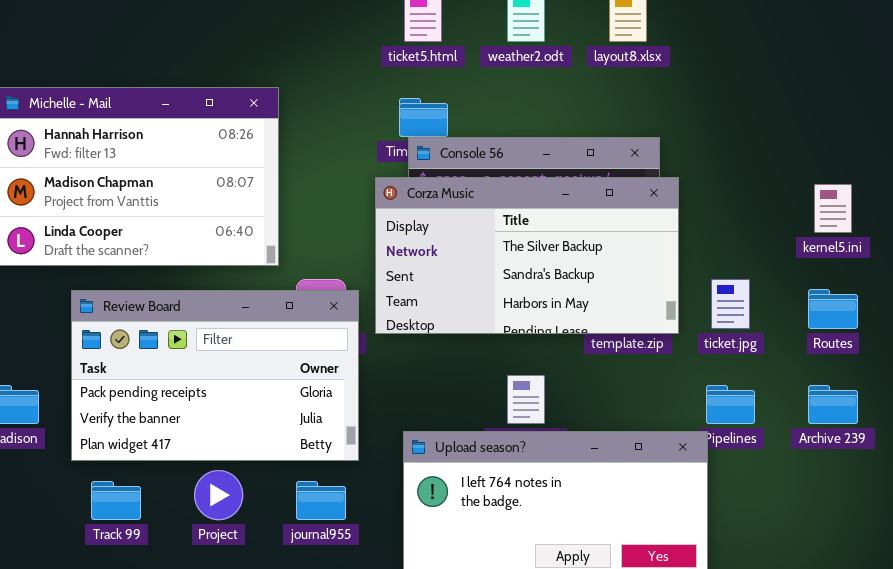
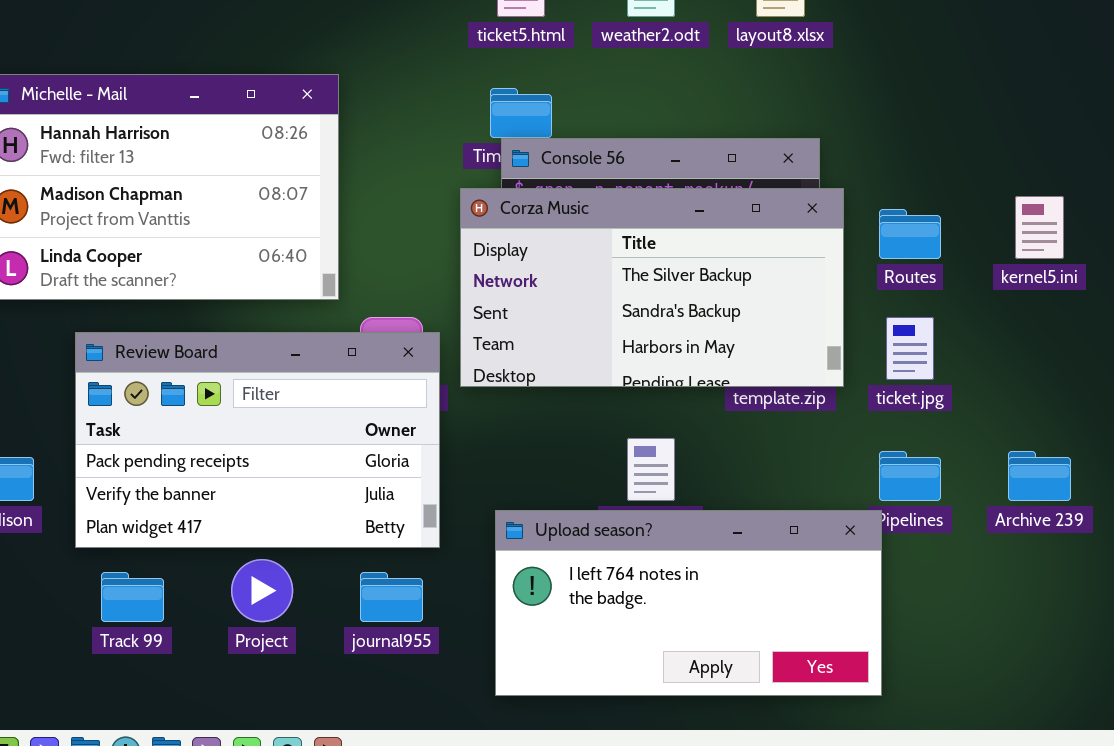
Routes: [808,289,858,329] -> [879,209,941,259], moved

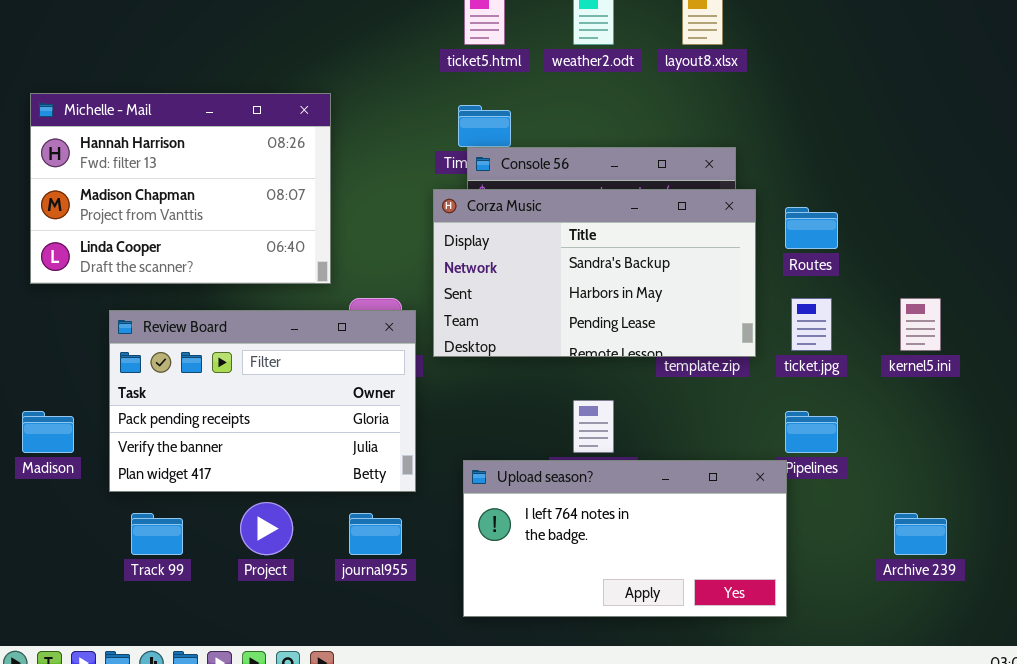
Corza Music: [460,188,844,387] -> [433,189,756,357], scrolled down 1 row
kernel5.ini: [1015,196,1064,259] -> [900,298,941,351], moved
Archive 239: [1008,451,1071,501] -> [894,513,947,555], moved

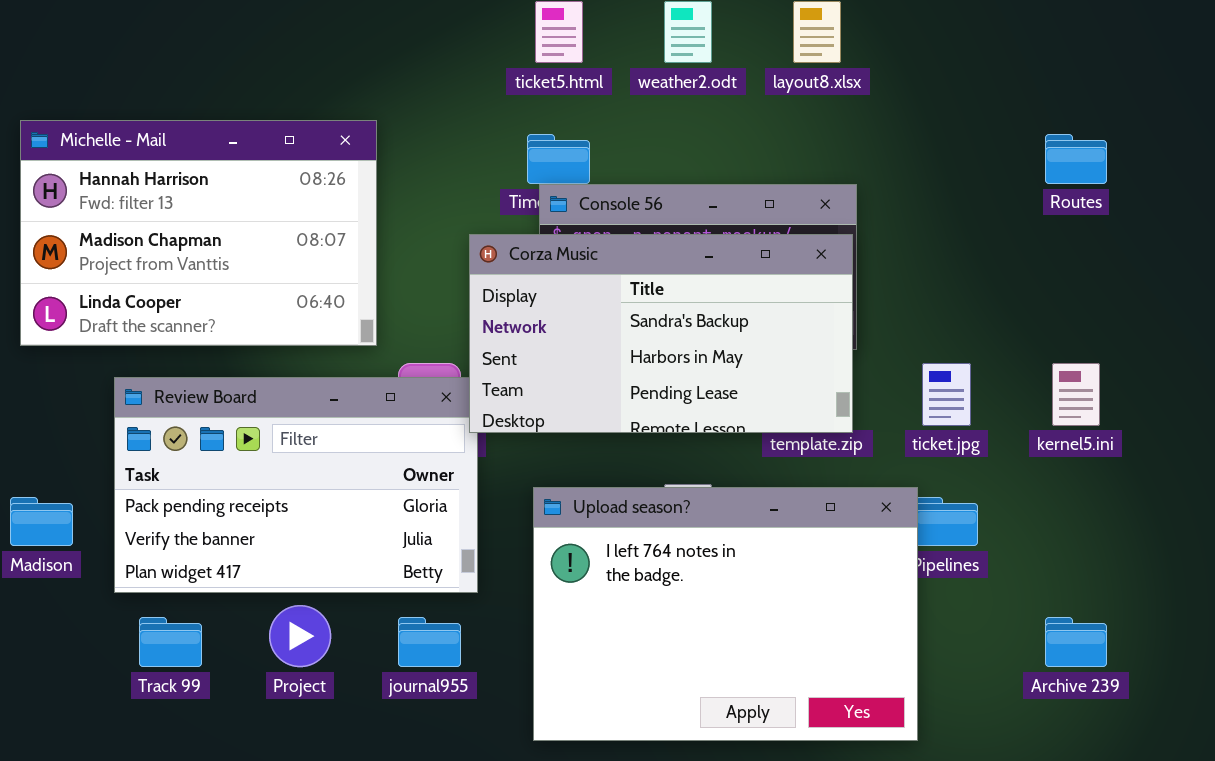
Corza Music: [433,189,756,357] -> [469,234,853,433], moved
Routes: [785,207,838,249] -> [1045,134,1107,184], moved
Upload season?: [463,460,787,617] -> [533,487,918,741], resized

